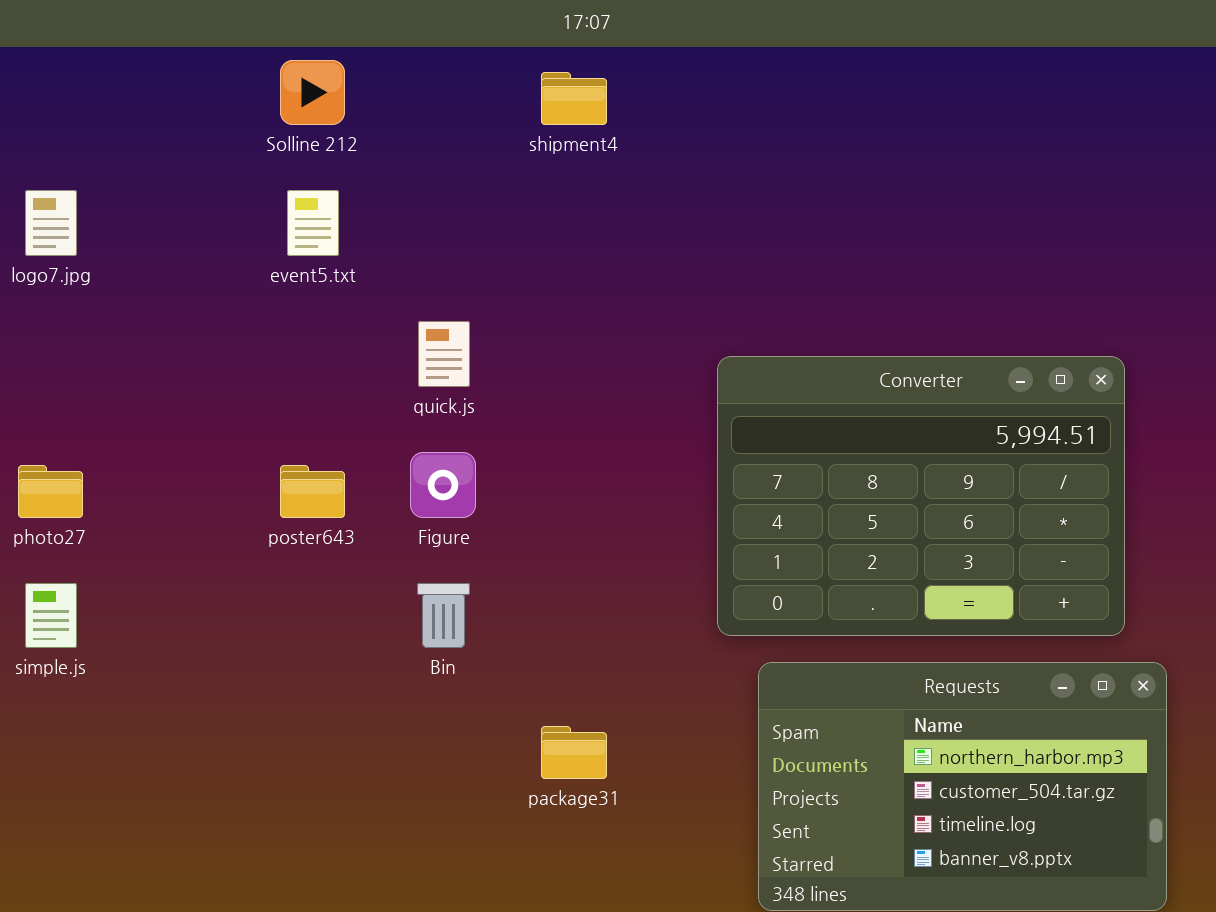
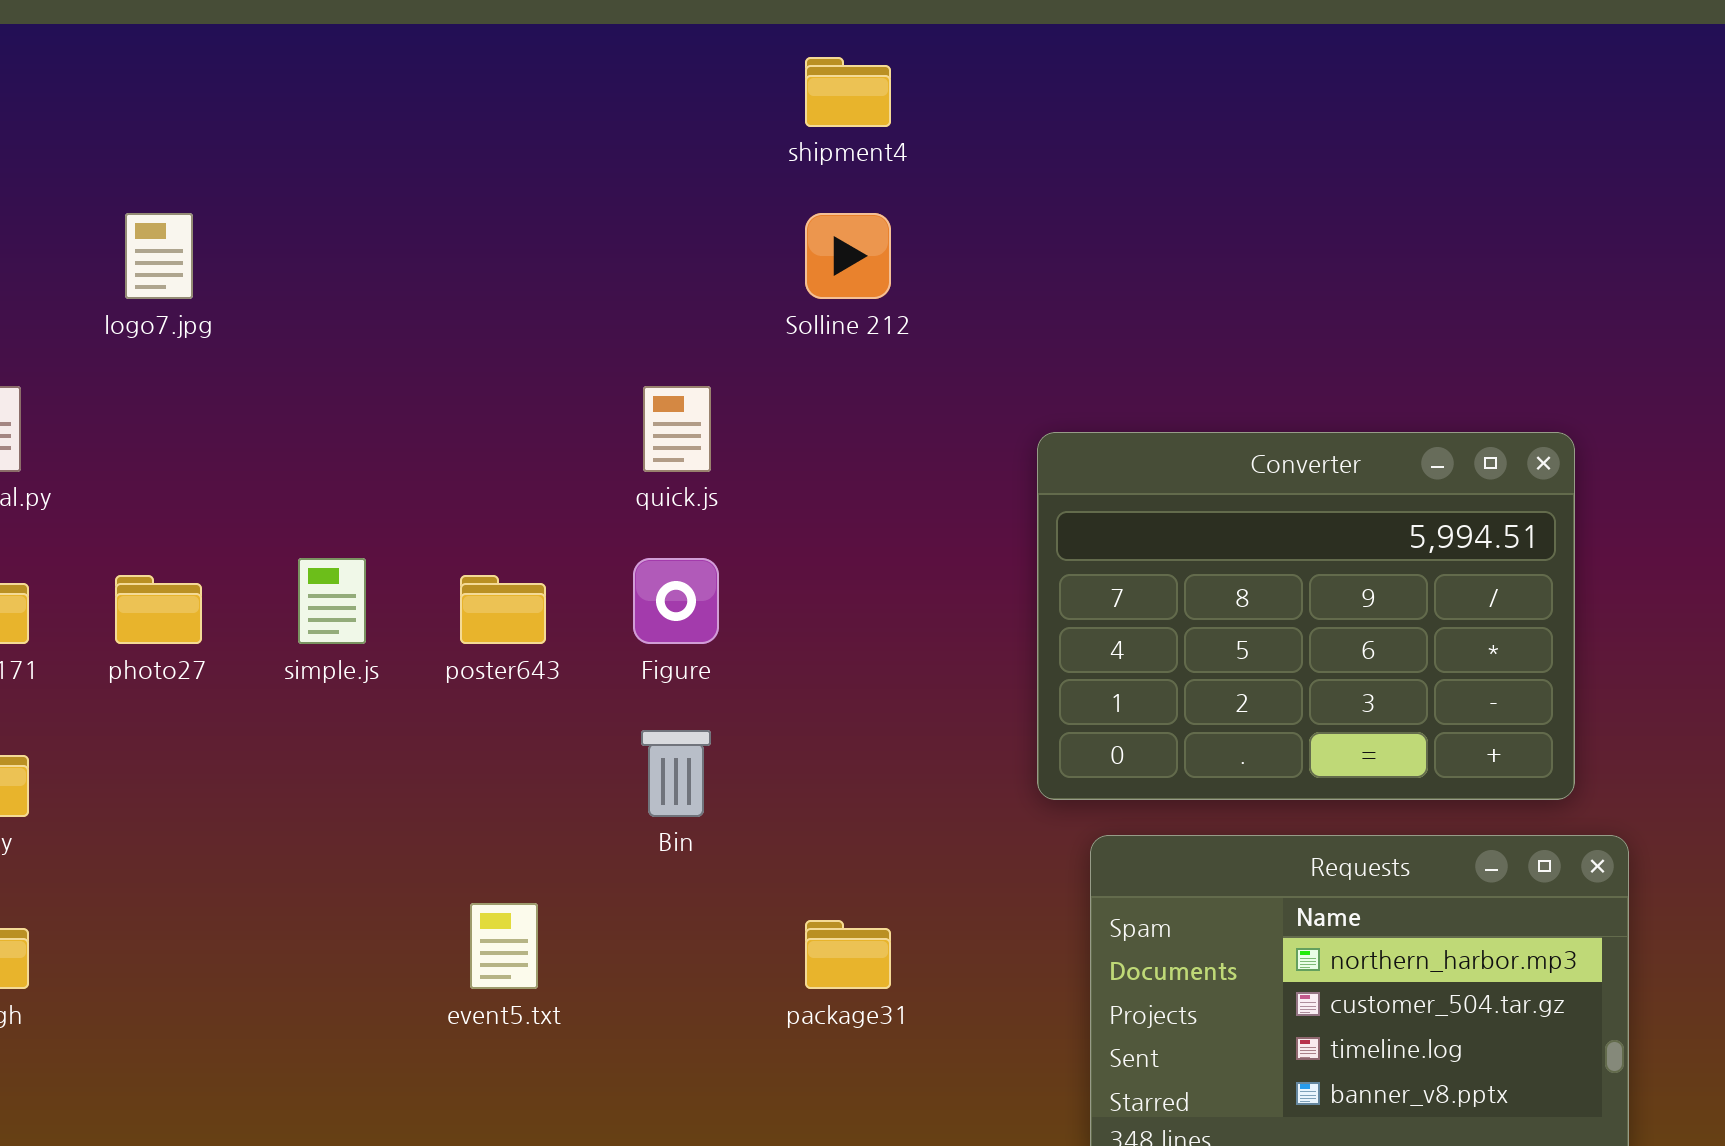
Solline 212: [280,60,345,125] -> [805,213,891,299], moved
event5.txt: [287,190,339,256] -> [470,903,538,989], moved
simple.js: [25,583,77,648] -> [298,558,366,644], moved

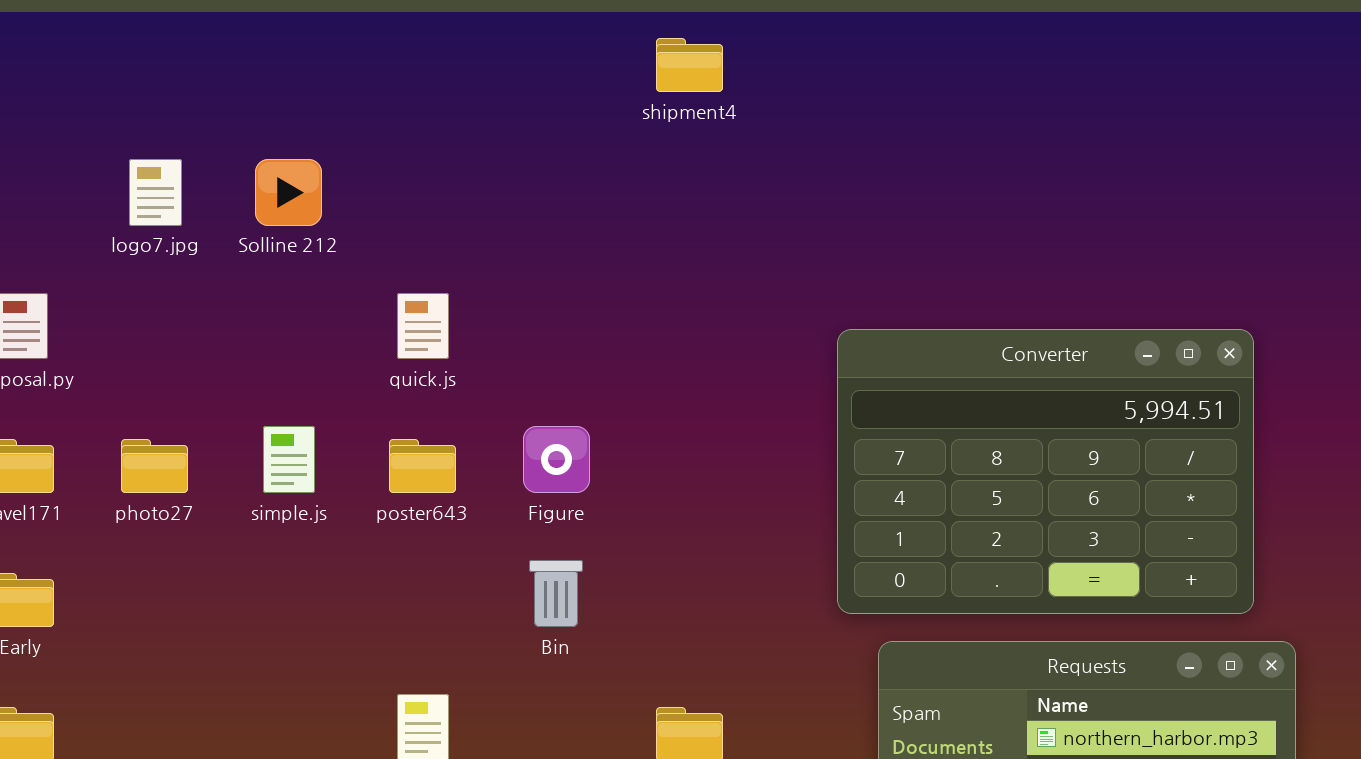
Solline 212: [805,213,891,299] -> [255,159,322,226], moved
quick.js: [643,386,711,472] -> [397,293,449,359], moved

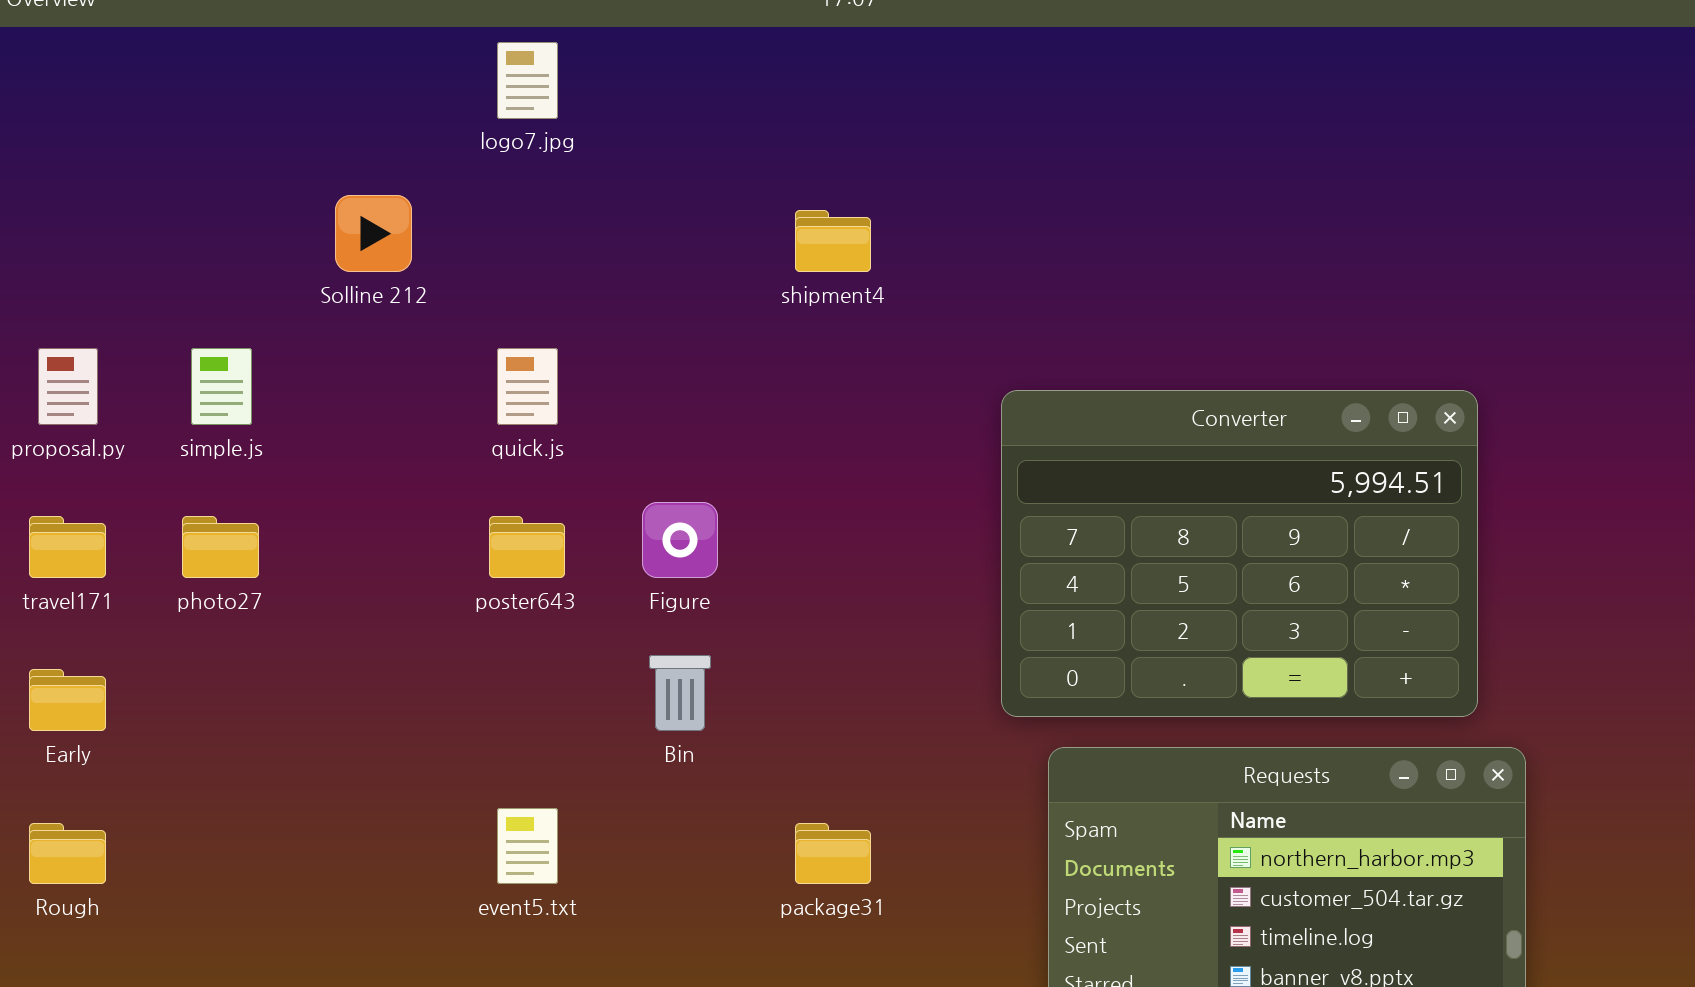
shipment4: [656,38,723,92] -> [795,210,871,272], moved
logo7.jpg: [129,159,182,226] -> [497,42,558,119], moved
simple.js: [263,426,315,493] -> [191,348,252,425], moved

